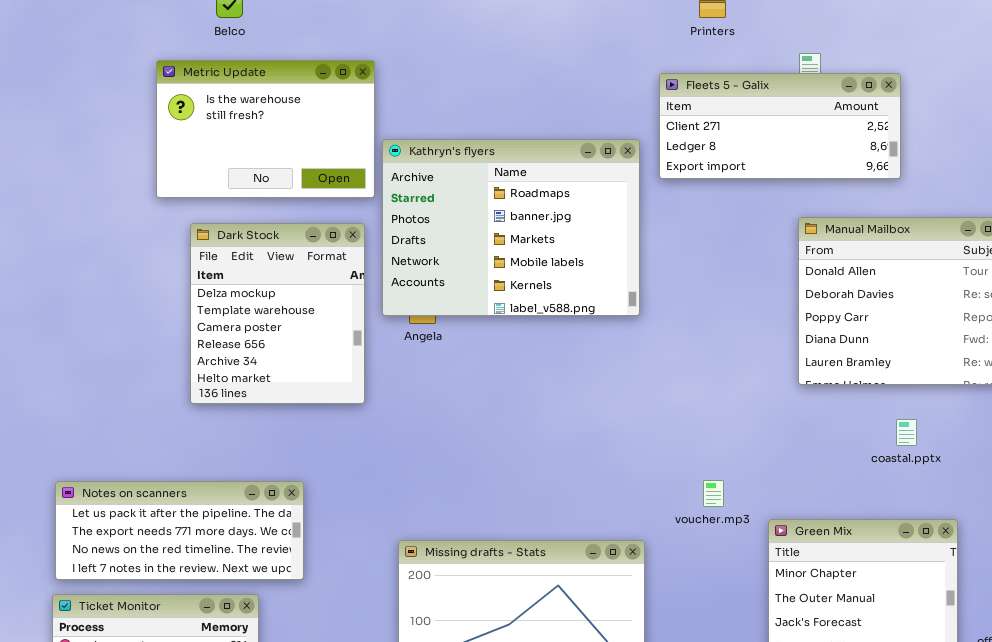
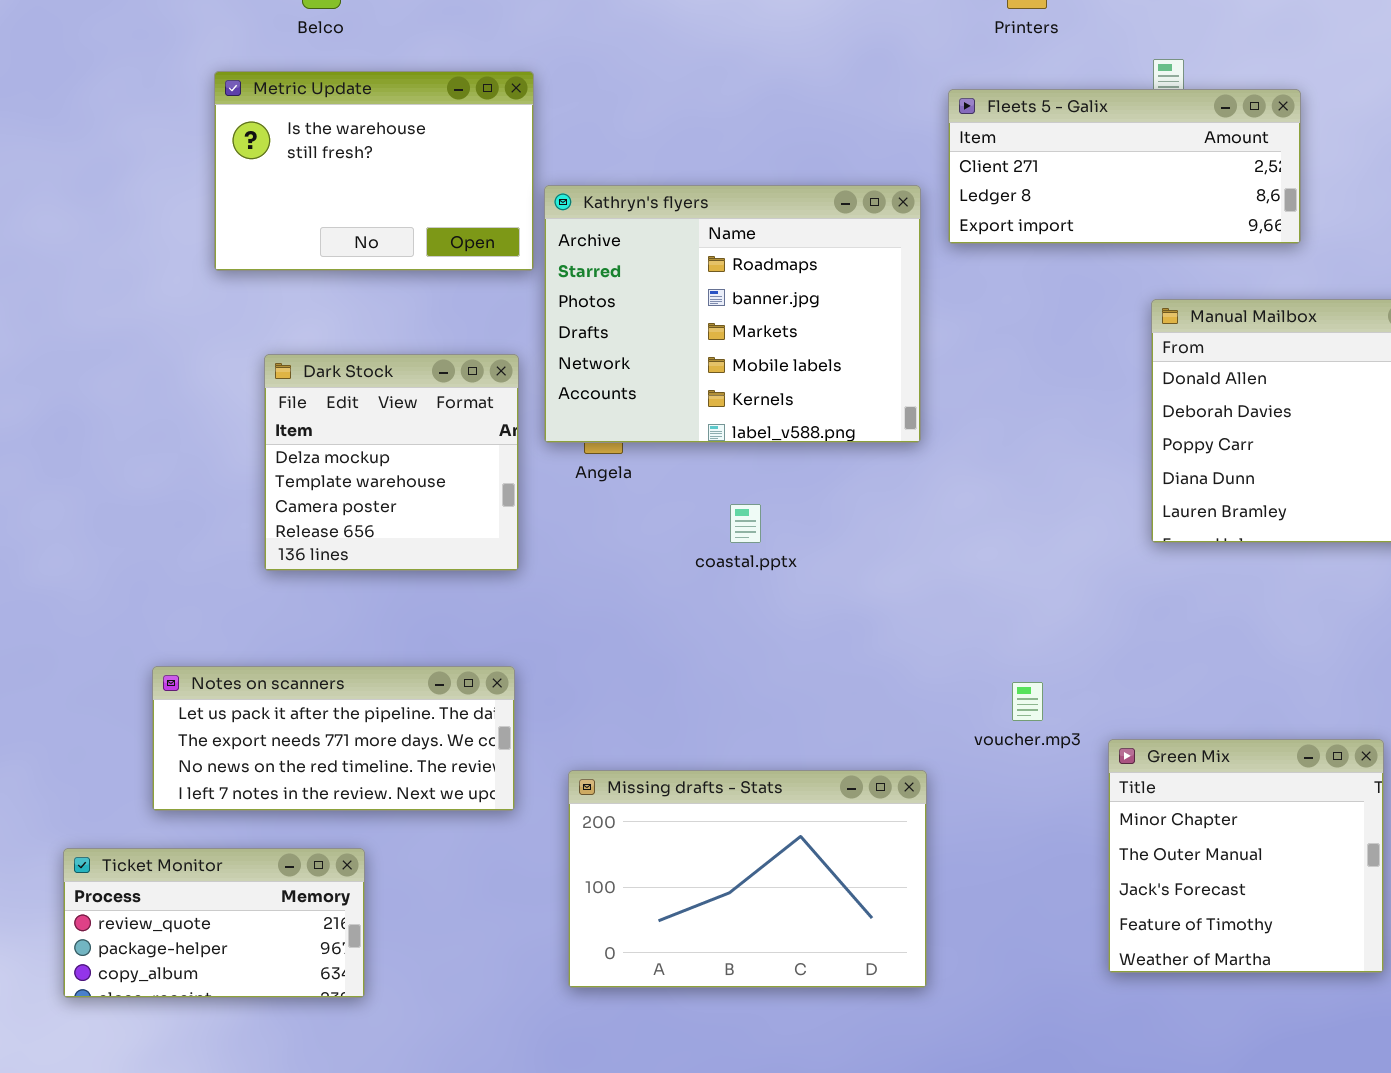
Dark Stock: [190,223,365,404] -> [264,354,519,571], resized
coastal.pptx: [896,419,917,446] -> [730,504,761,543], moved
Notes on scanners: [55,481,304,580] -> [152,666,515,811], moved

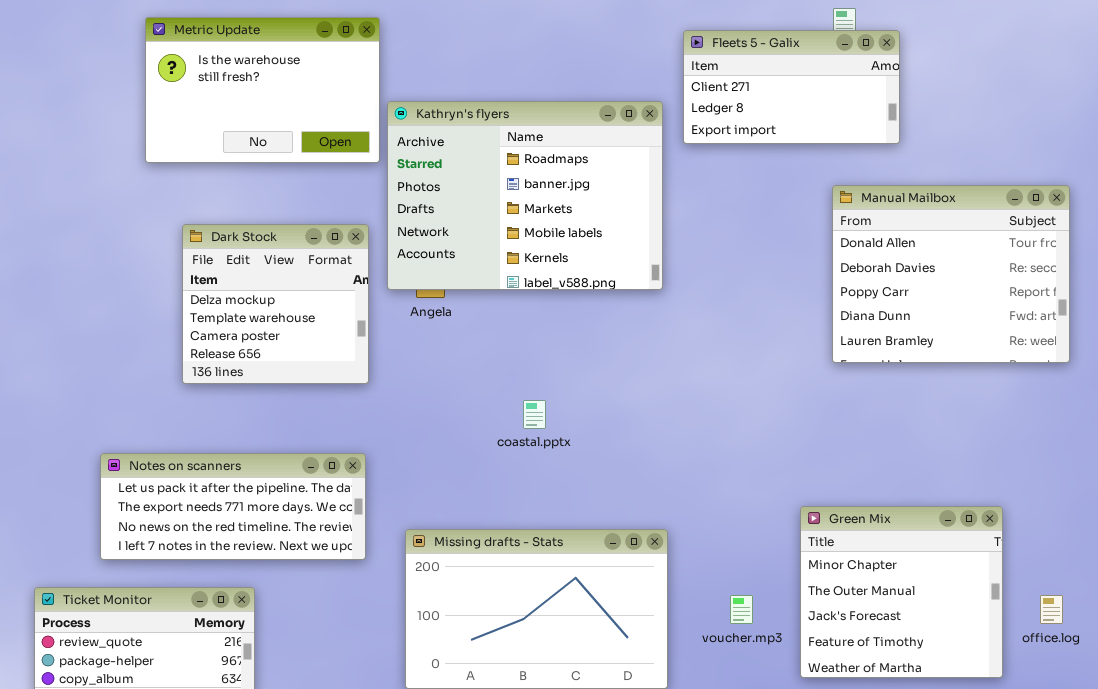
Fleets 5 - Galix: [948,89,1301,244] -> [683,30,900,144], resized
coastal.pptx: [730,504,761,543] -> [523,400,546,429], moved
voucher.mp3: [1012,682,1043,721] -> [730,595,753,624], moved

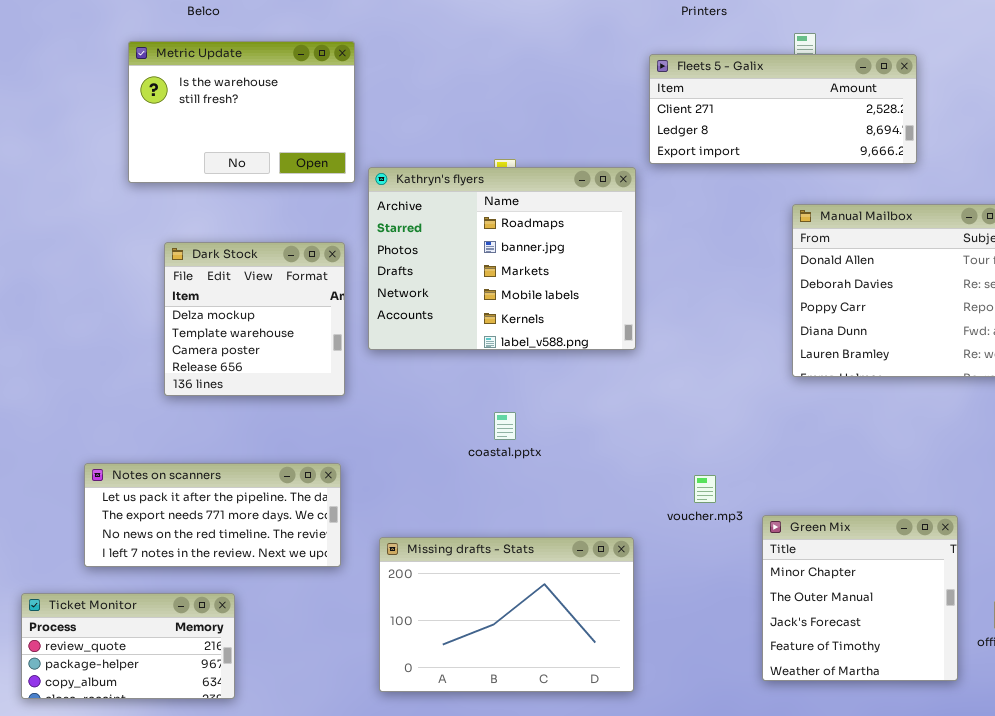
Fleets 5 - Galix: [683,30,900,144] -> [649,54,917,164], resized
Kathryn's flyers: [387,101,663,290] -> [368,167,636,350], moved
voucher.mp3: [730,595,753,624] -> [694,475,716,503], moved

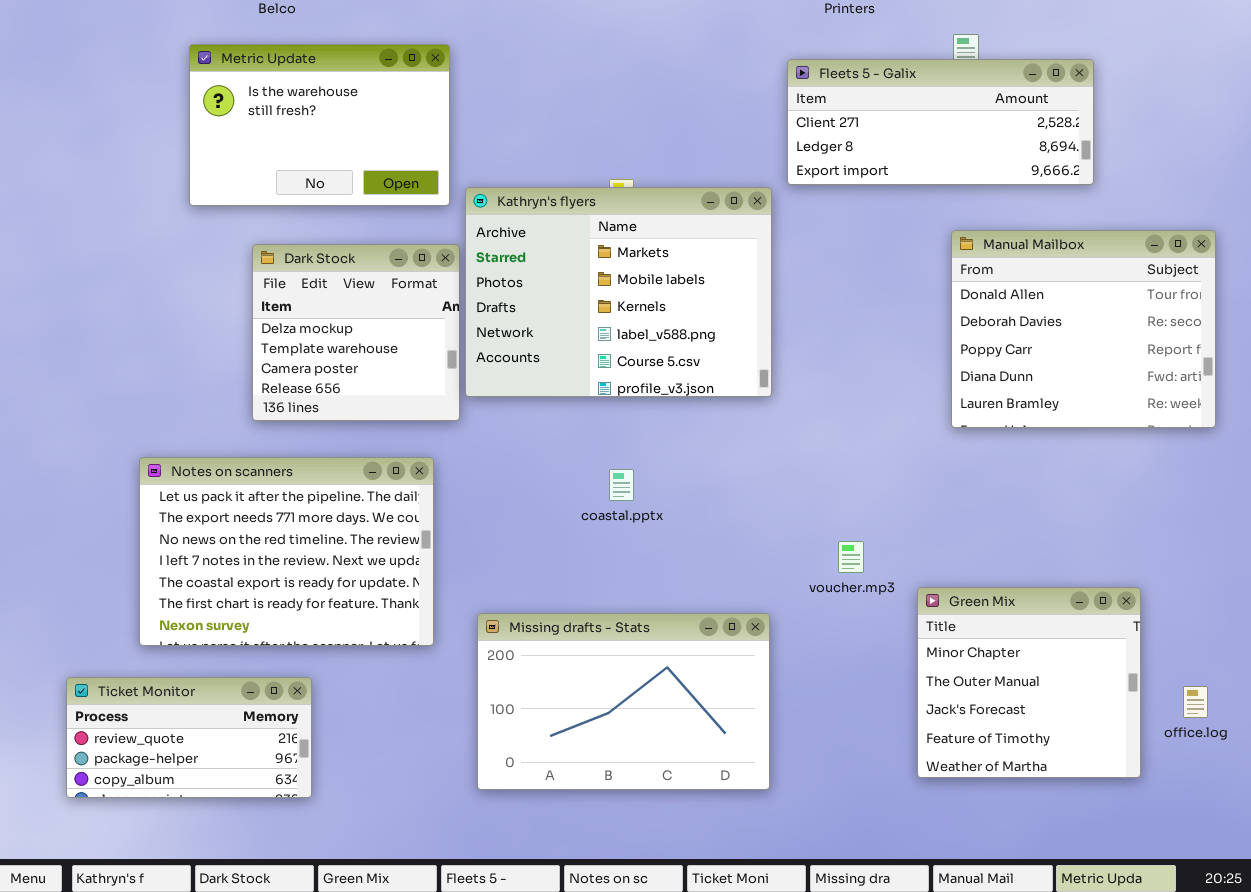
Kathryn's flyers: [368,167,636,350] -> [465,187,772,397], scrolled down 2 rows
Dark Stock: [164,242,345,396] -> [252,244,460,421], moved
Notes on scanners: [84,463,341,567] -> [139,457,434,646], resized

